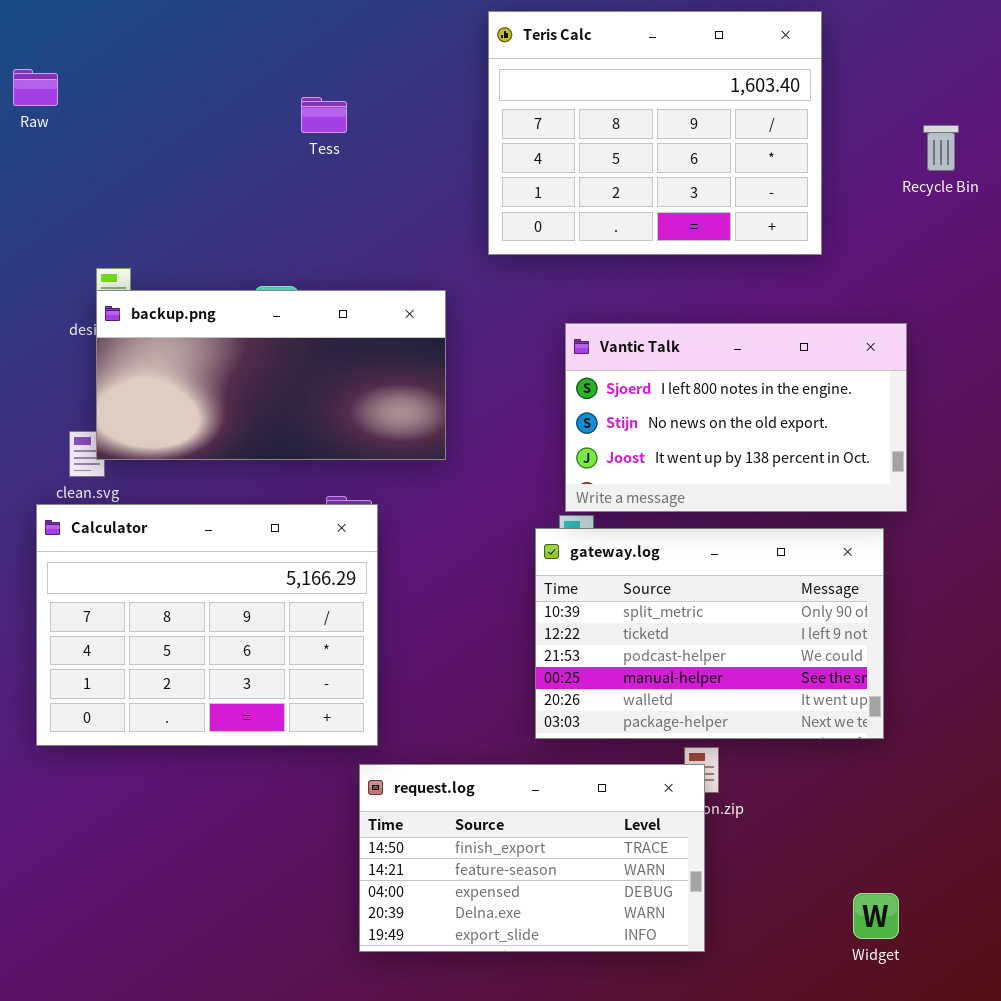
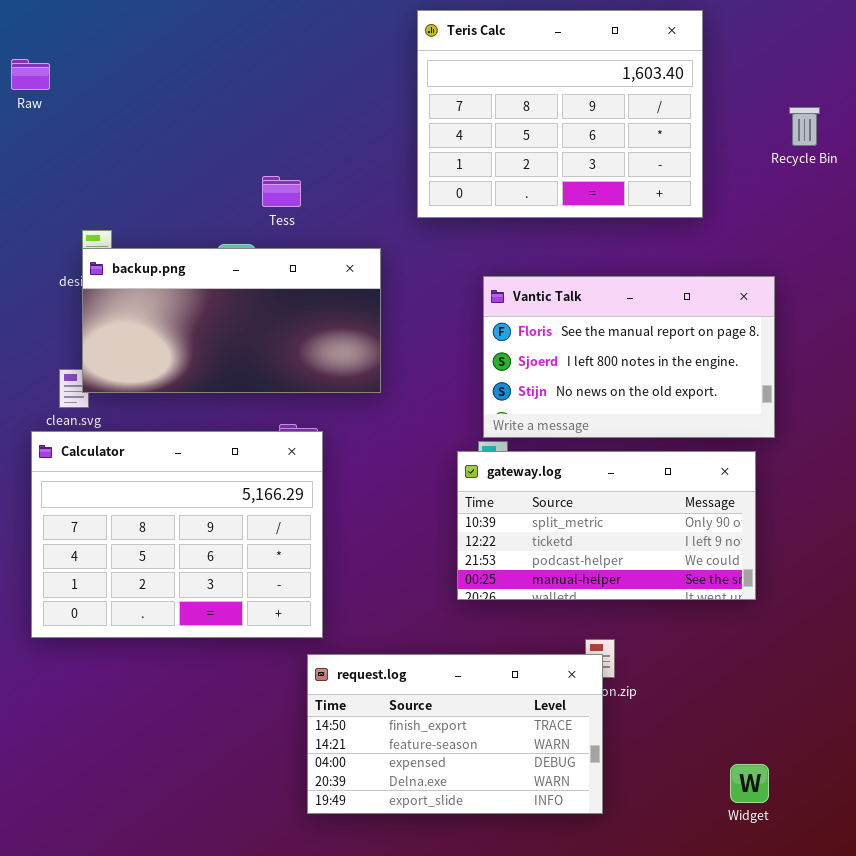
Tess: [301,97,347,133] -> [262,176,301,207], moved
Vantic Talk: [565,323,907,512] -> [483,276,775,438], scrolled up 1 row
gateway.log: [535,528,884,739] -> [457,451,756,600], resized

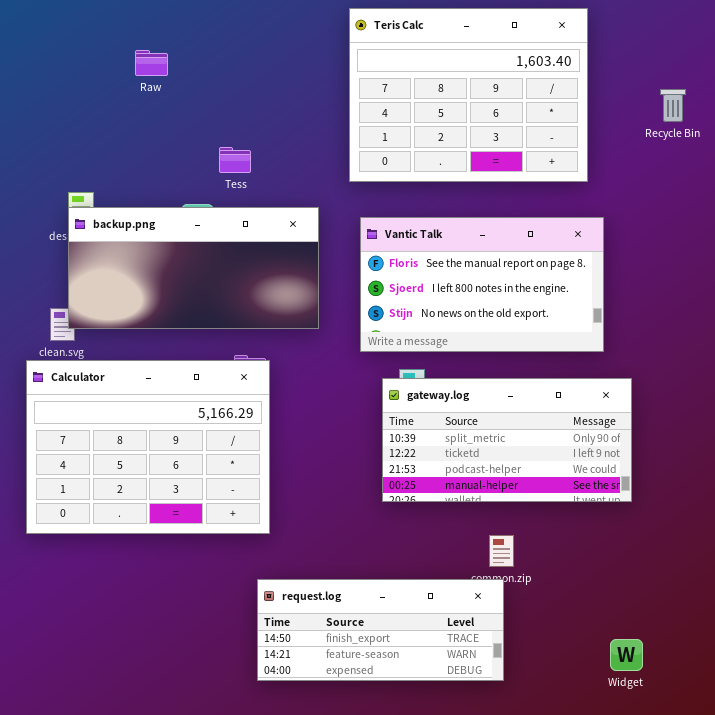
Raw: [11,59,50,90] -> [135,50,168,76], moved
Vantic Talk: [483,276,775,438] -> [360,217,604,352], moved
request.log: [307,654,603,814] -> [257,579,504,681], resized

